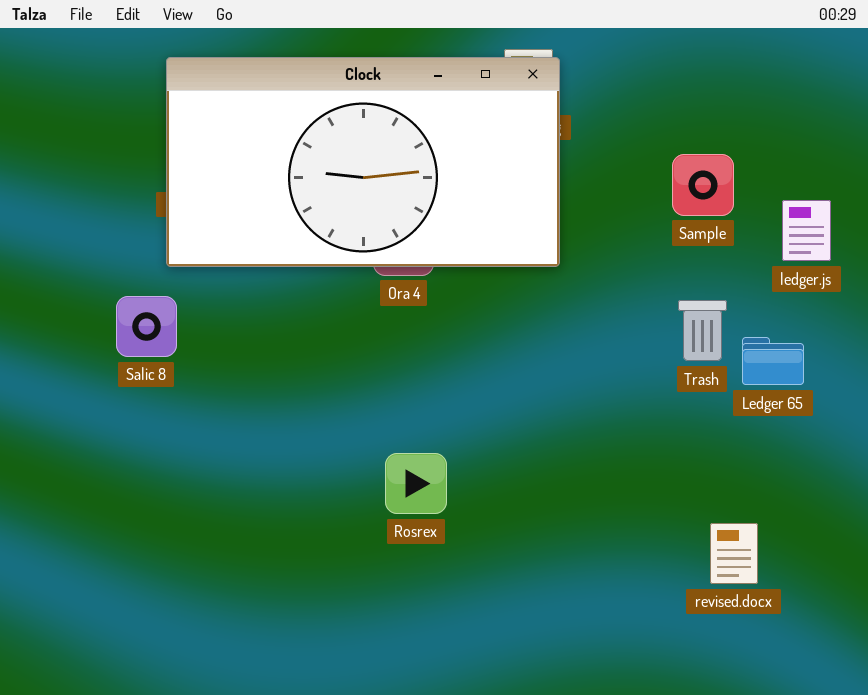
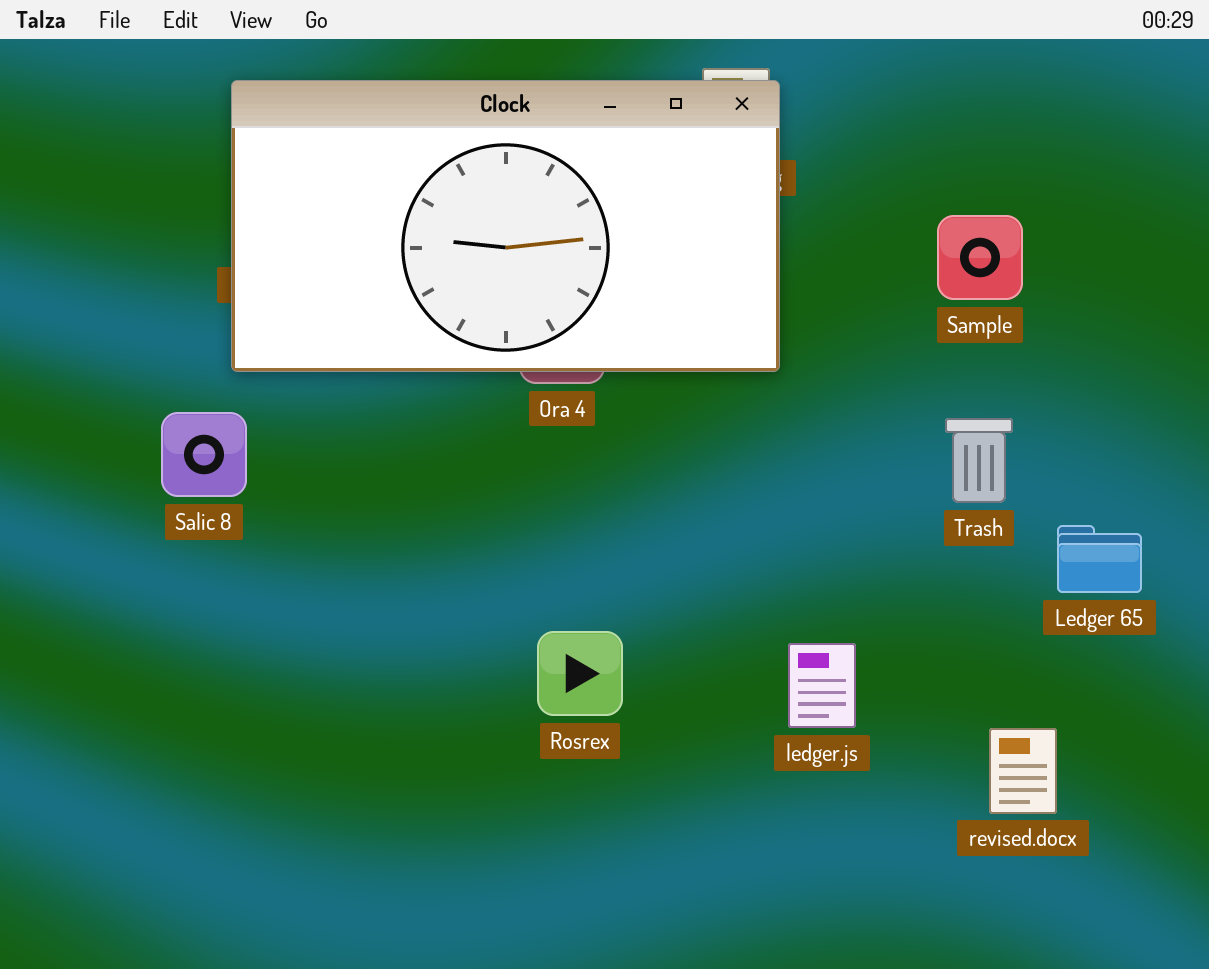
ledger.js: [782,200,831,261] -> [788,643,856,728], moved
Ledger 65: [742,337,804,385] -> [1057,525,1142,593], moved

